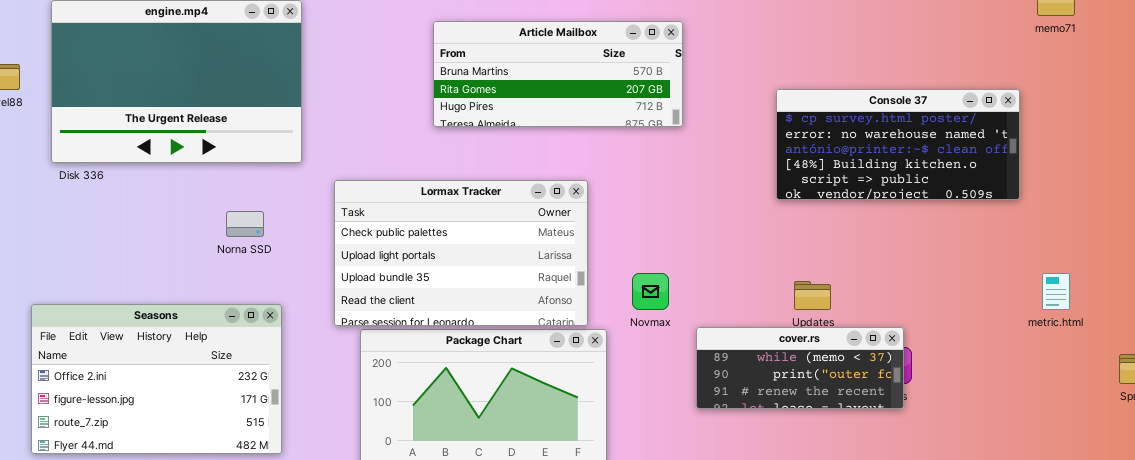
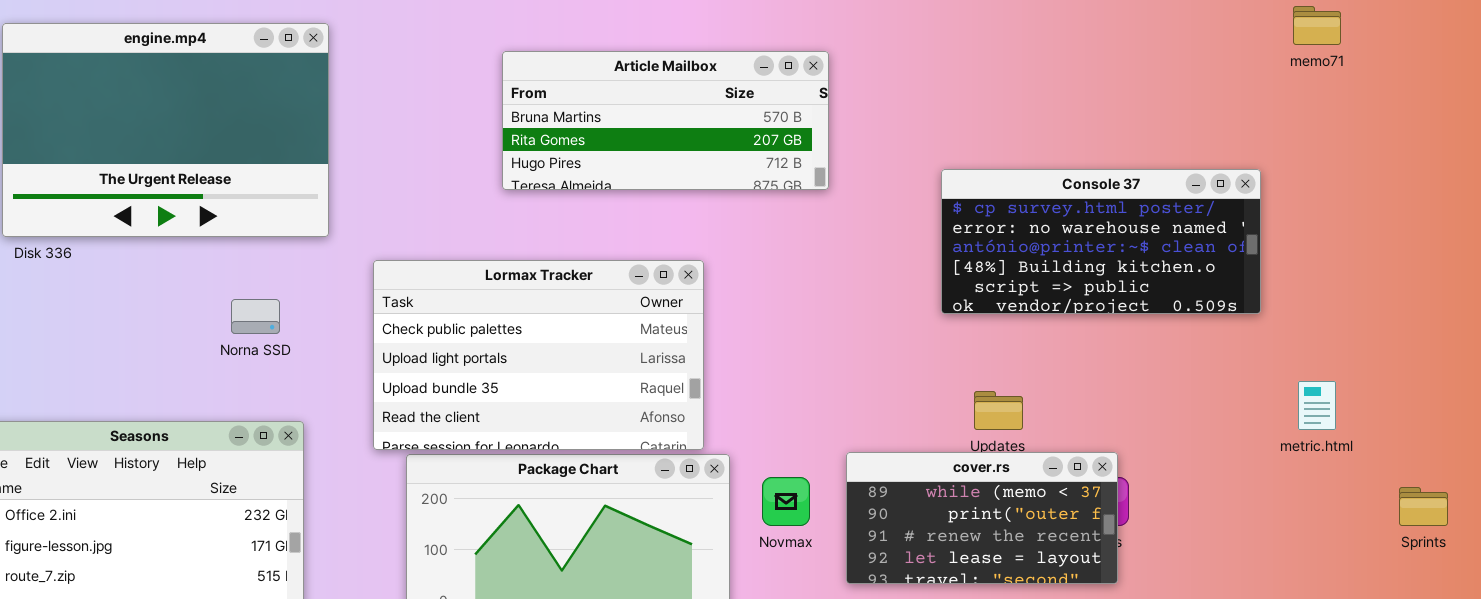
Console 37: [776,89,1020,200] -> [941,169,1261,314], moved
Novmax: [632,273,669,310] -> [762,477,810,526], moved
cover.rs: [696,327,904,409] -> [846,452,1118,584], resized

